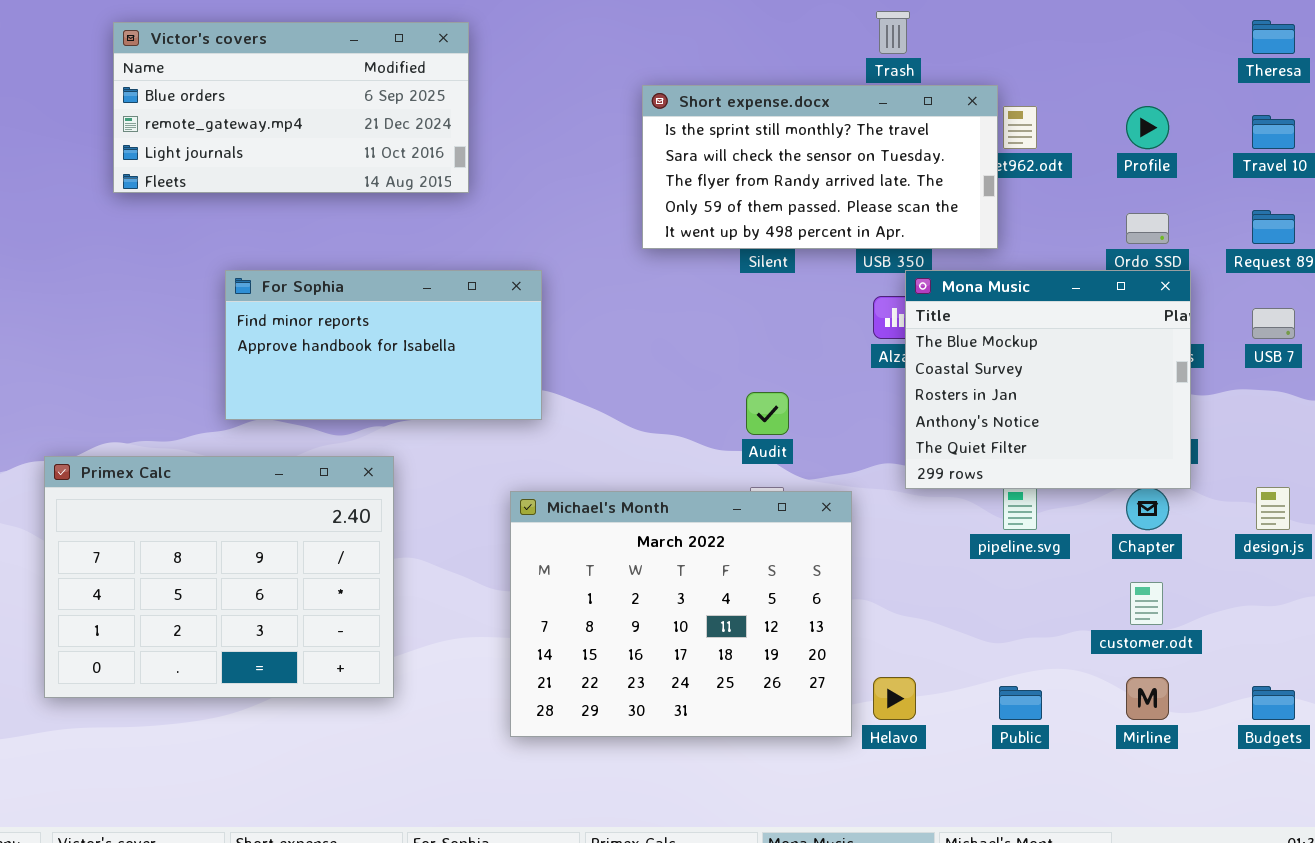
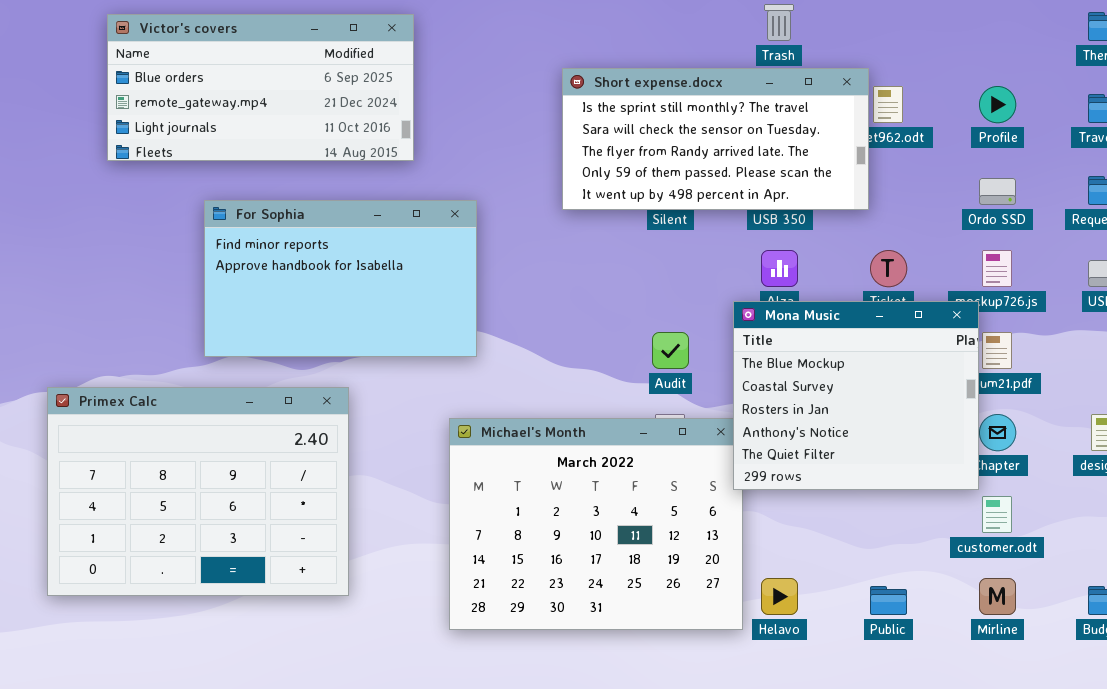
For Sophia: [225,270,542,420] -> [204,200,477,357], resized
Mona Music: [905,270,1191,489] -> [733,301,979,490], moved

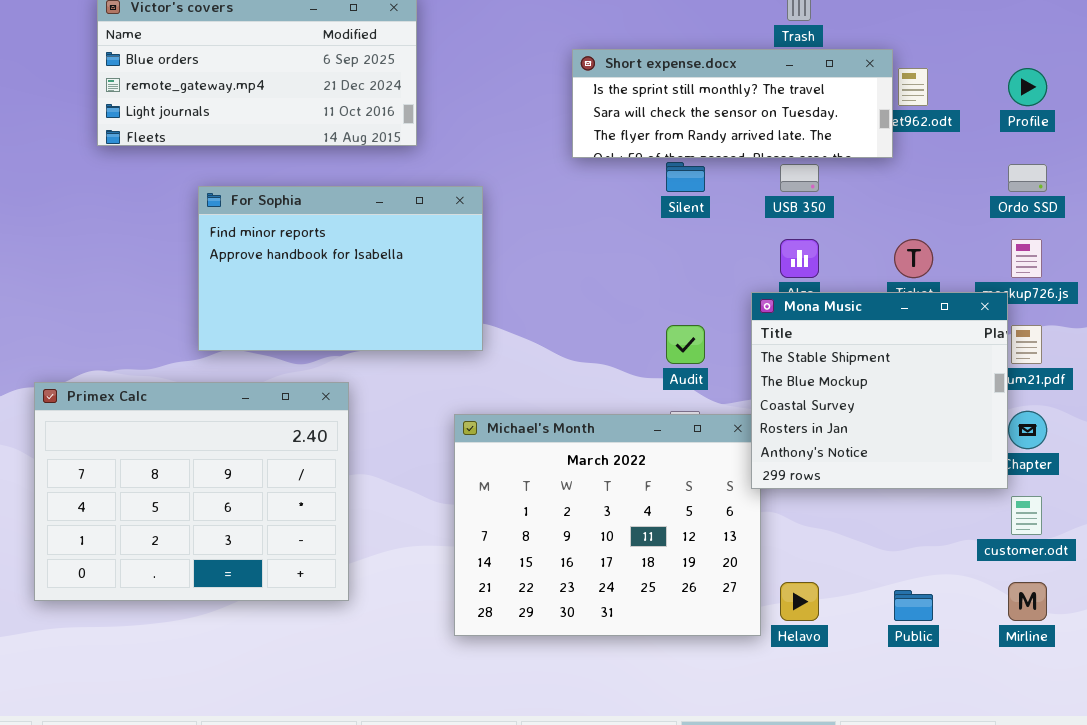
Short expense.docx: [562,68,869,210] -> [572,49,893,158], resized
Mona Music: [733,301,979,490] -> [751,292,1008,489], scrolled up 1 row

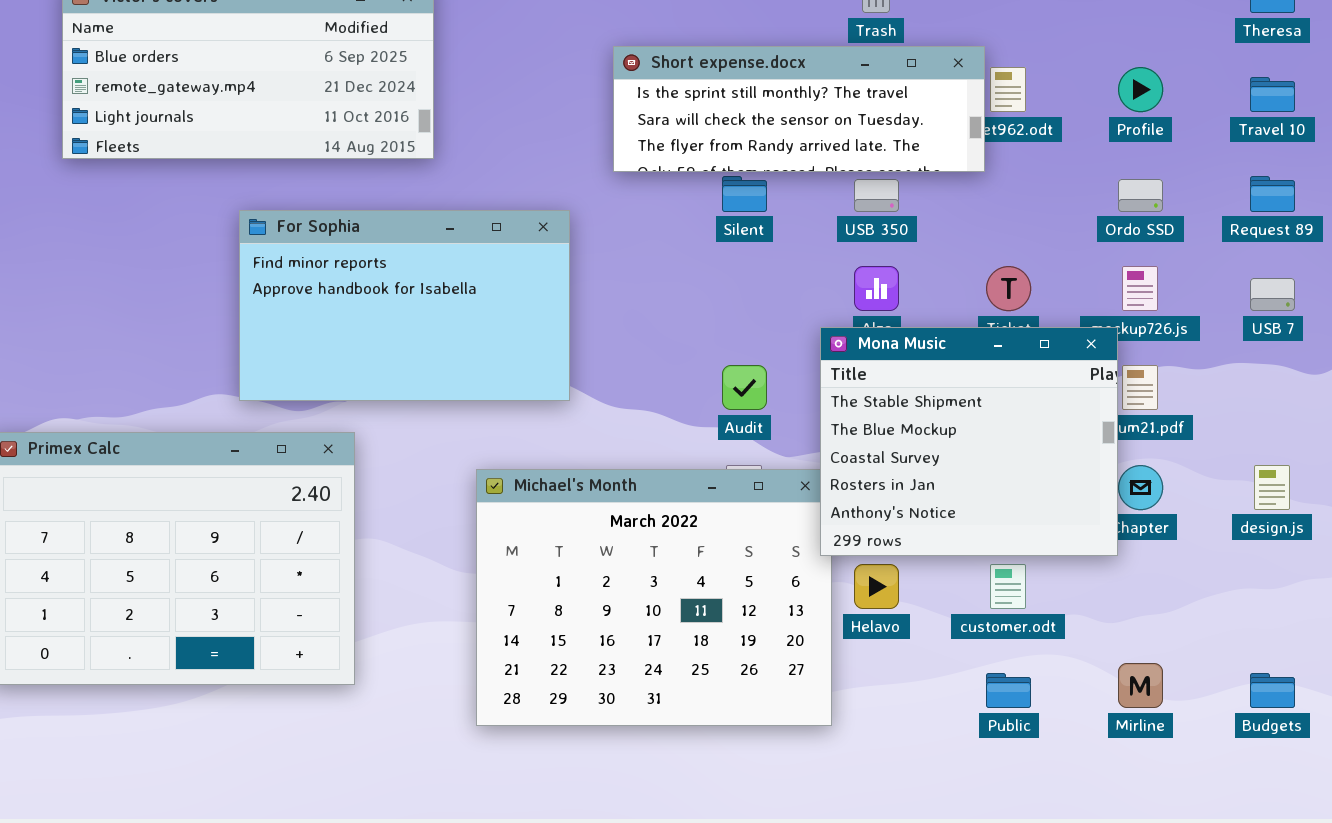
For Sophia: [198,186,483,351] -> [239,210,570,401], moved
customer.odt: [1011,496,1042,535] -> [990,564,1026,609], moved
Helavo: [780,582,819,621] -> [854,564,899,609], moved

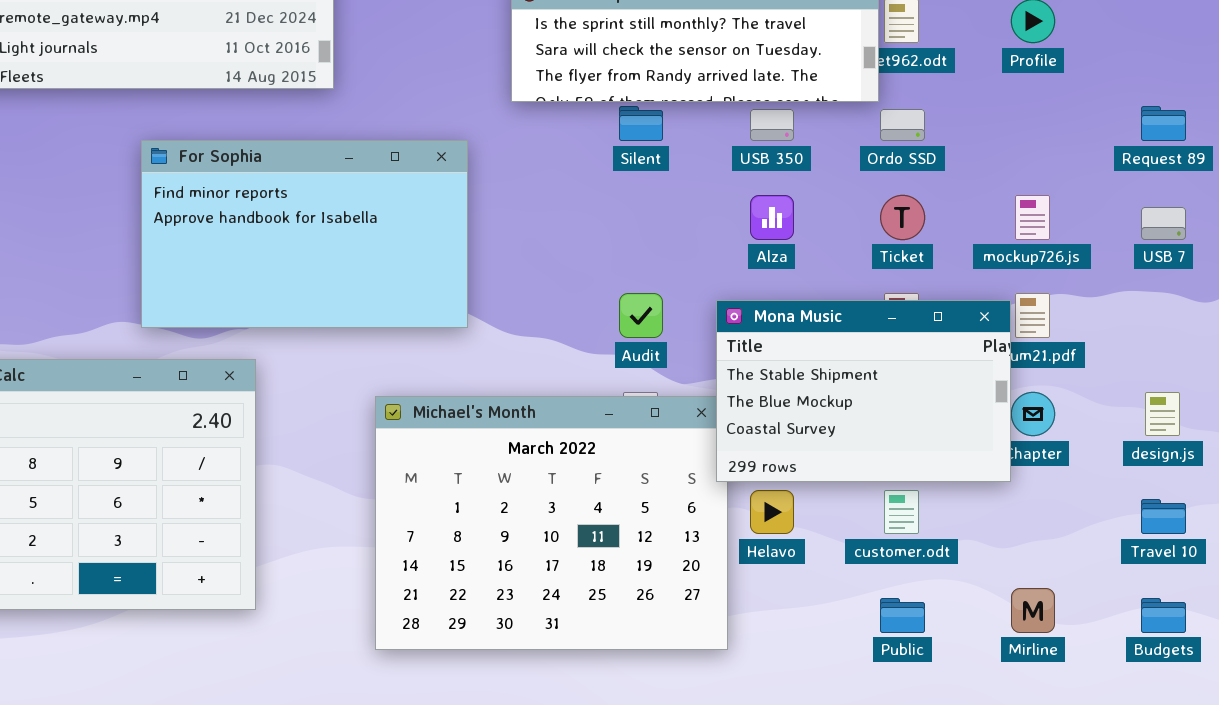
Travel 10: [1250,77,1295,112] -> [1141,499,1186,534], moved
Ordo SSD: [1118,179,1163,212] -> [880,109,925,141], moved
Mona Music: [820,327,1118,556] -> [716,300,1011,482], resized

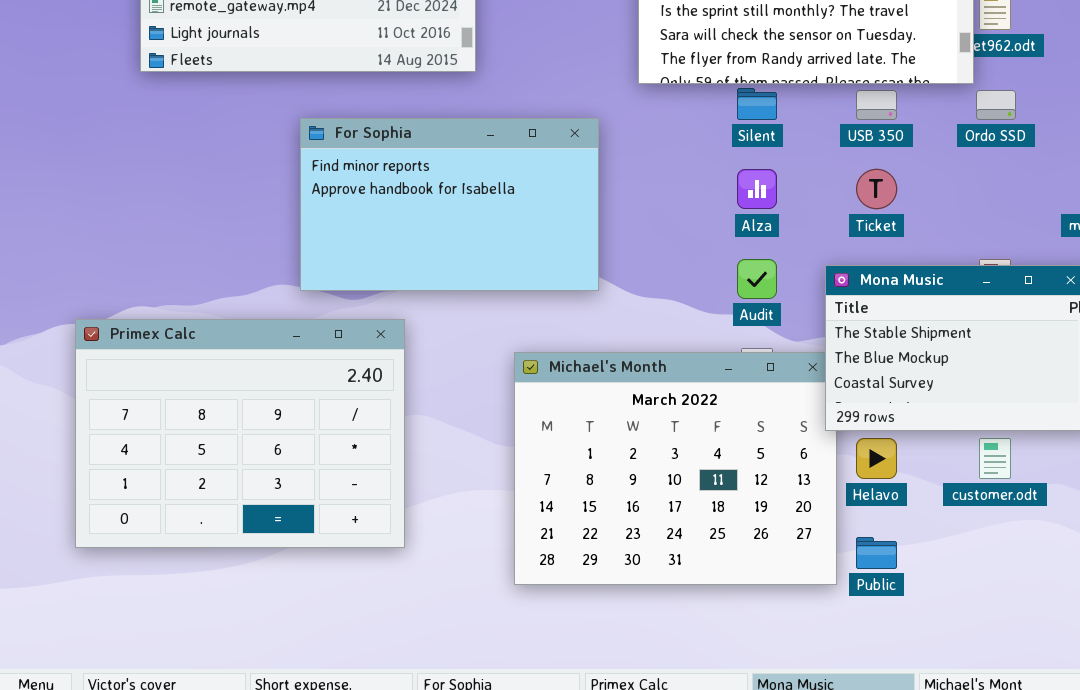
Alza: [750,195,794,240] -> [737,169,777,209], moved
Ticket: [880,195,925,240] -> [856,169,897,209], moved
Public: [880,598,925,633] -> [856,537,897,569], moved

